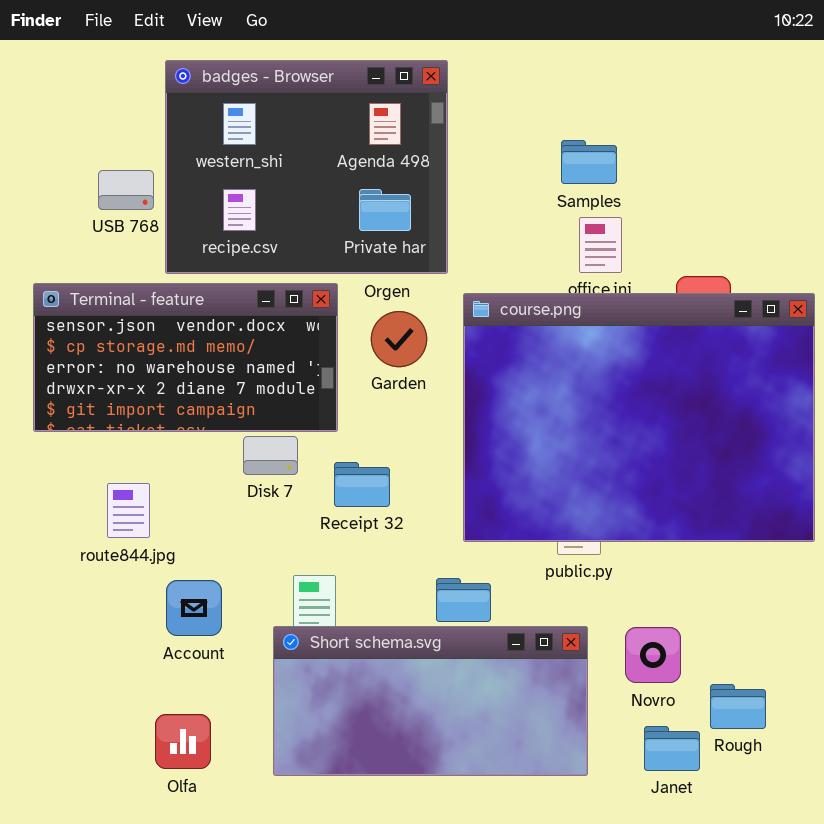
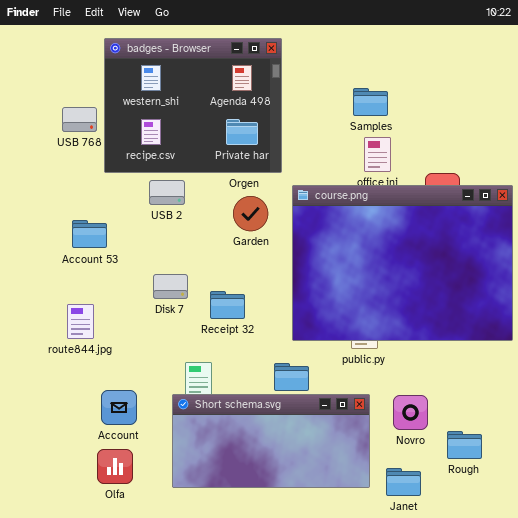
Terminal - feature: [33,283,338,432] -> none, closed
Account: [166,580,222,636] -> [101,390,137,425], moved
Janet: [644,726,700,771] -> [386,468,421,496], moved

